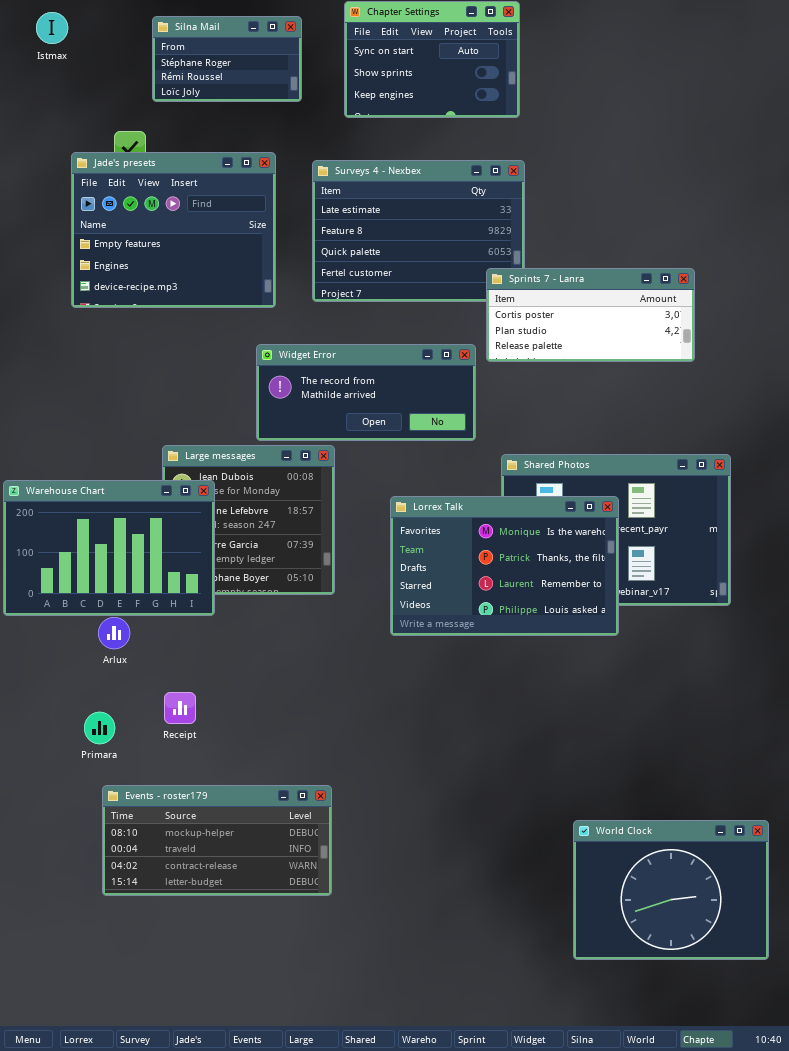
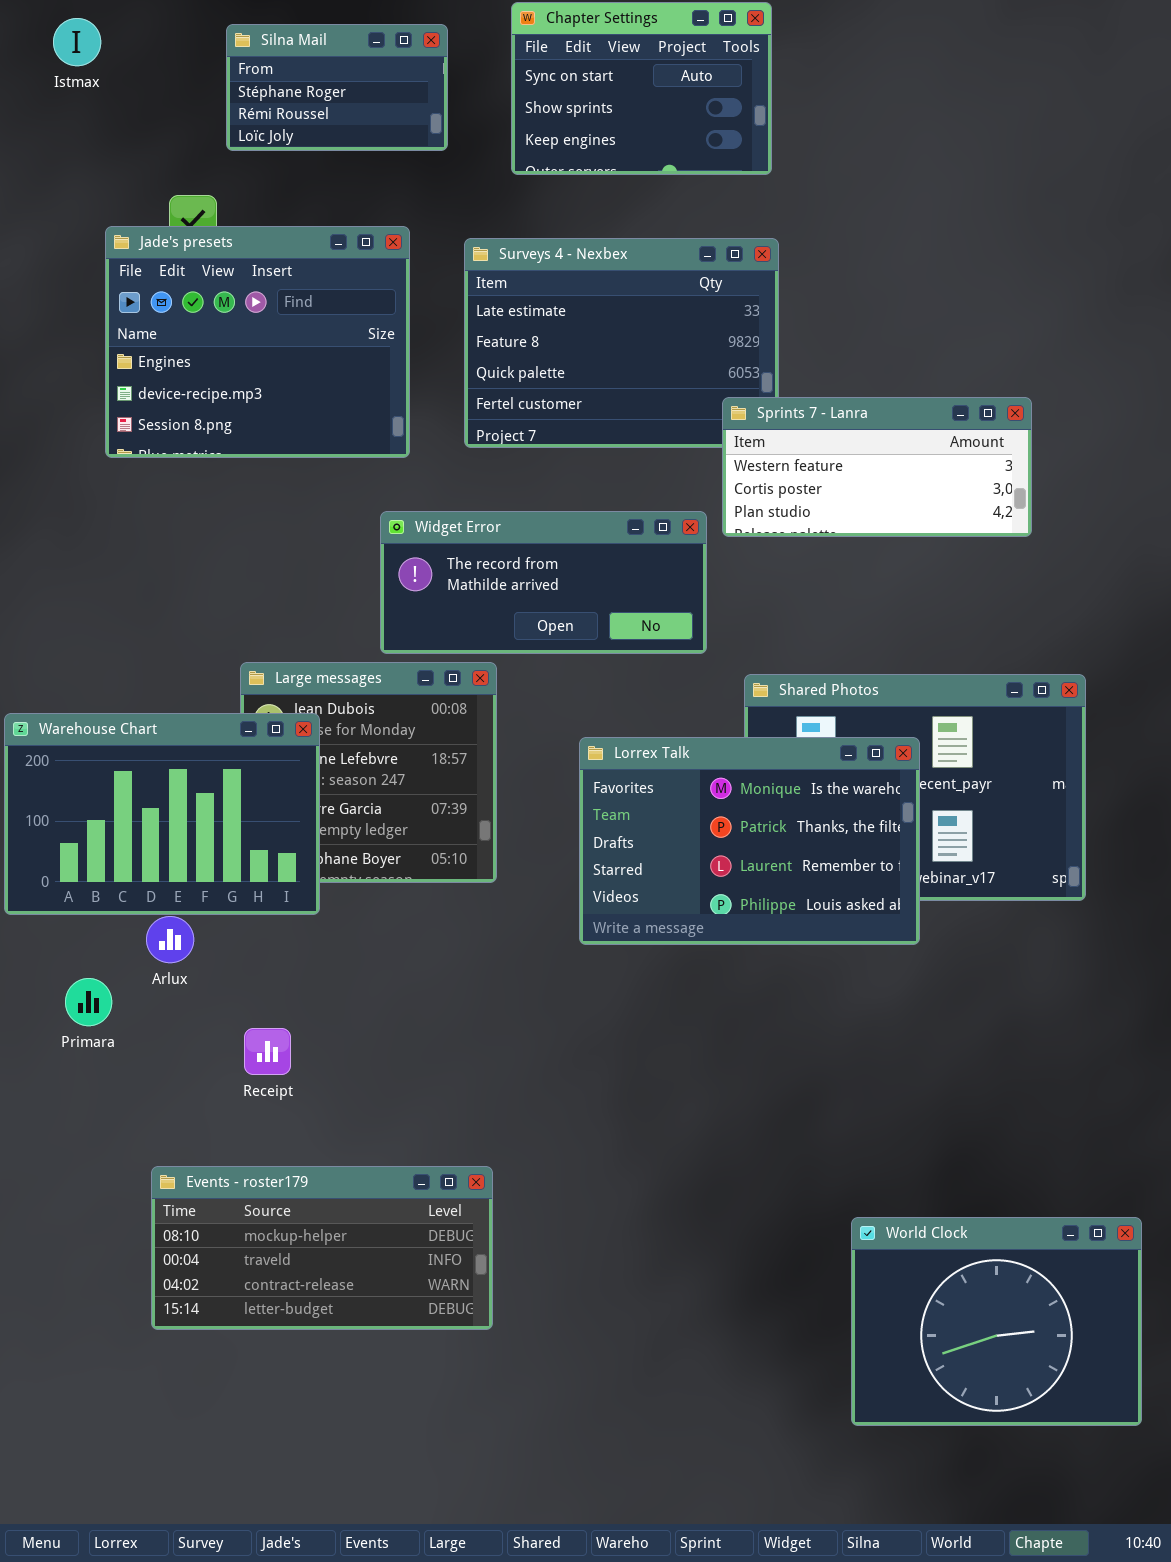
Jade's presets: [71,152,276,308] -> [105,226,410,458], scrolled down 1 row
Sprints 7 - Lanra: [486,268,695,362] -> [722,397,1032,537], scrolled up 1 row
Primara: [84,712,115,744] -> [65,978,112,1026], moved

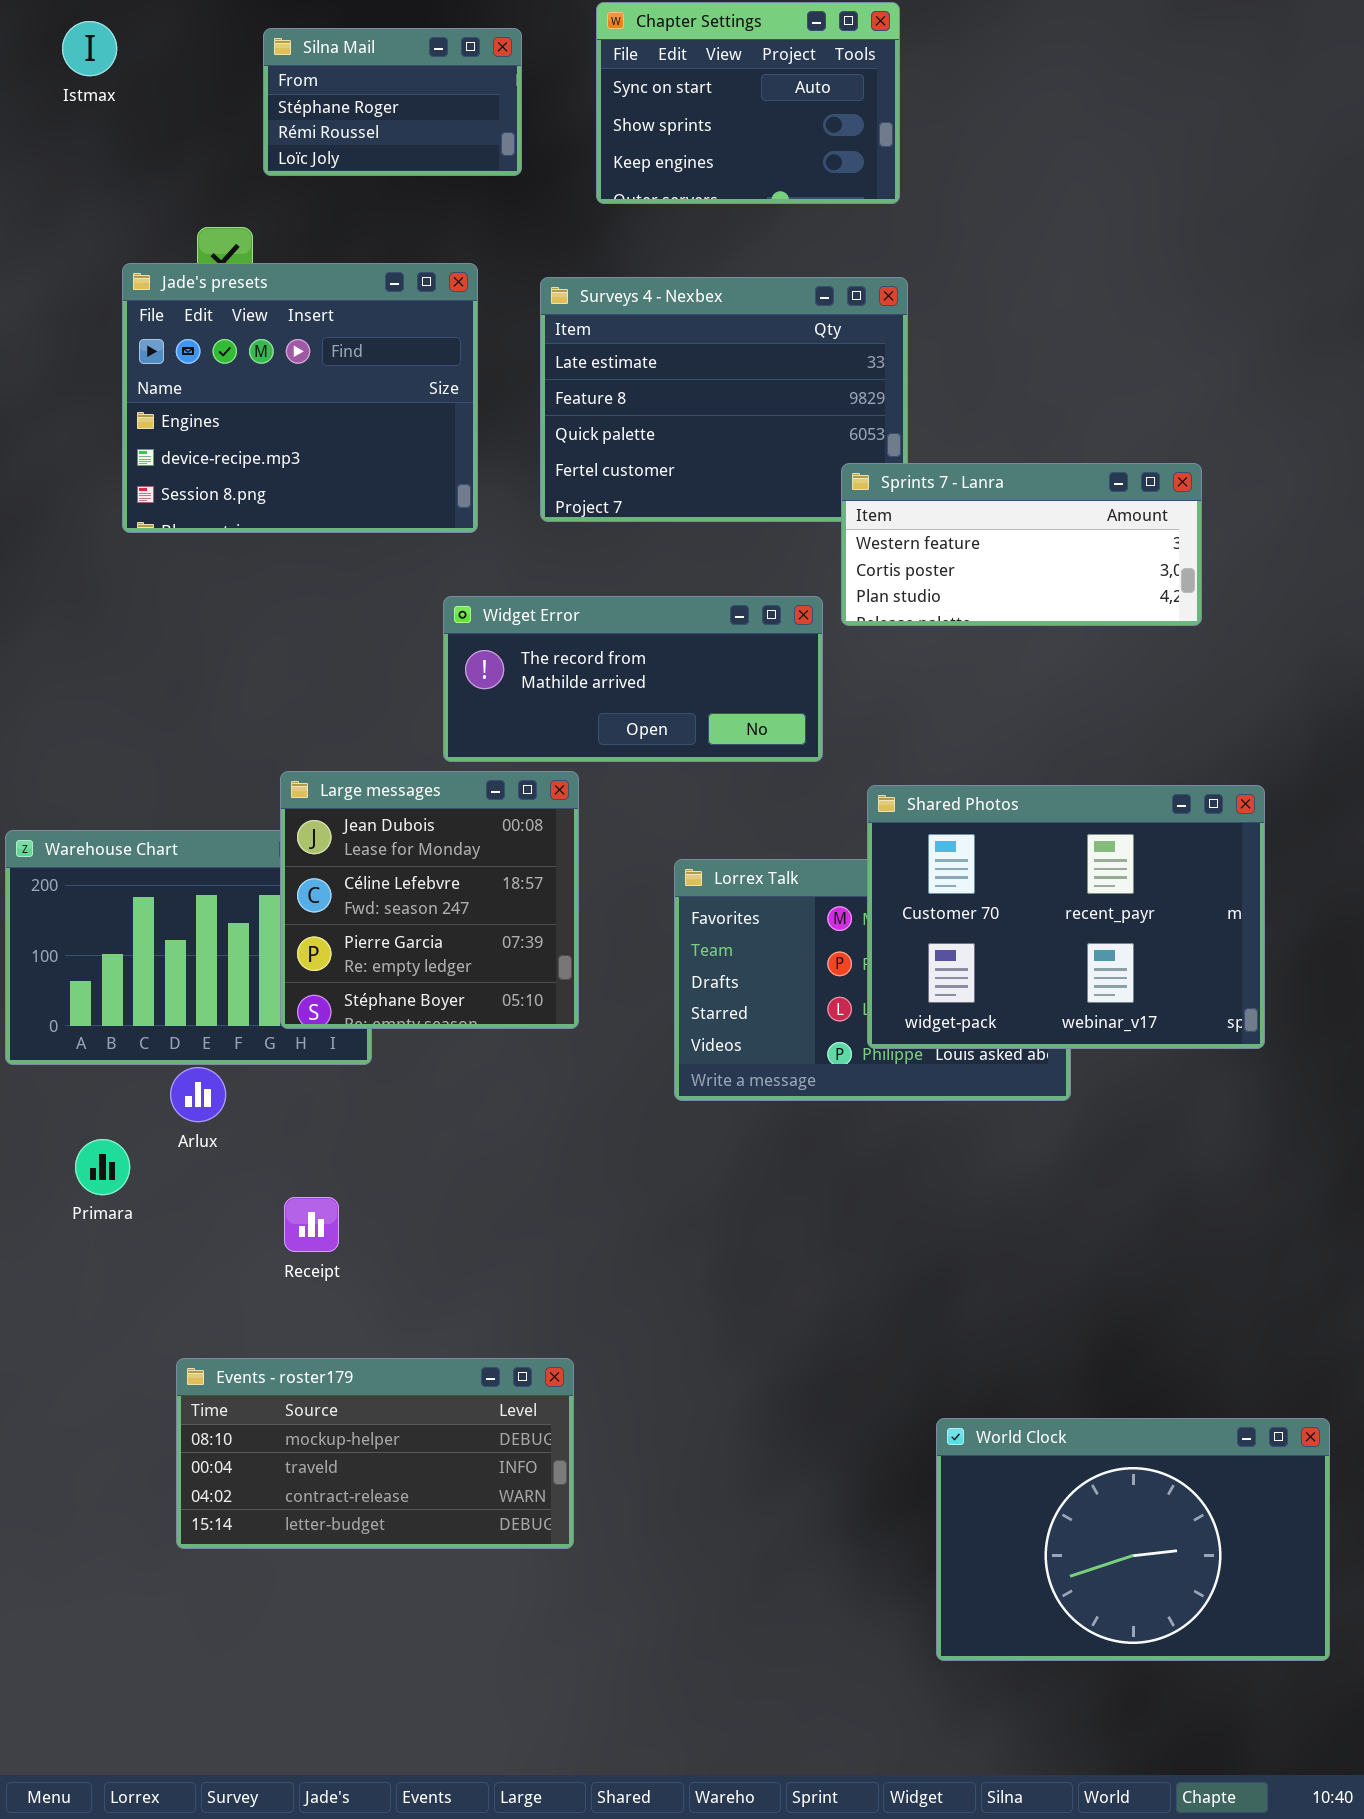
Large messages: [240,662,497,883] -> [280,771,579,1029], raised
Shared Photos: [744,674,1086,901] -> [867,785,1265,1049], raised
World Clock: [851,1217,1142,1426] -> [936,1418,1330,1661], resized

